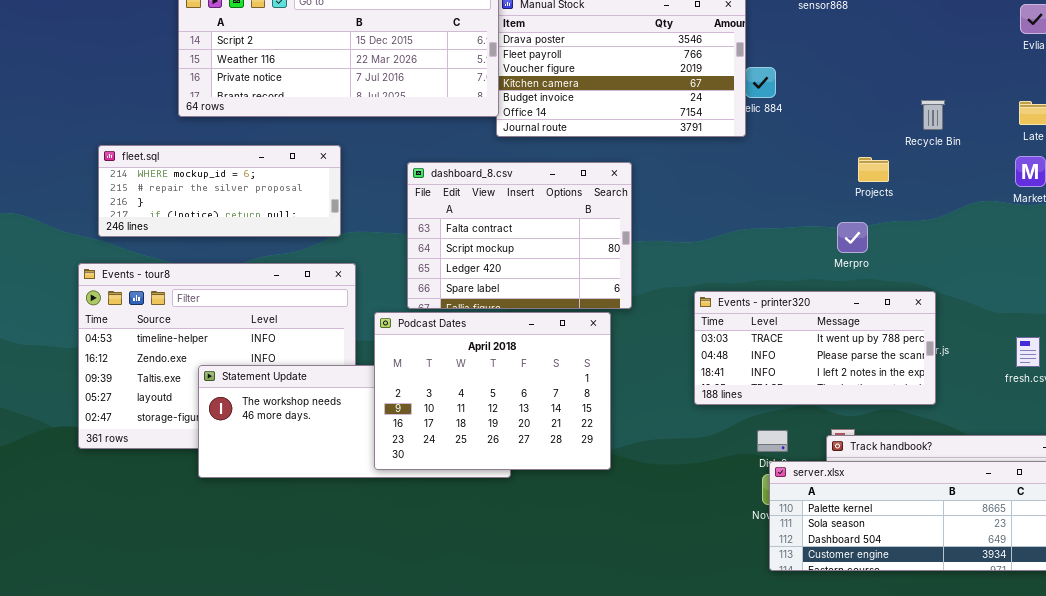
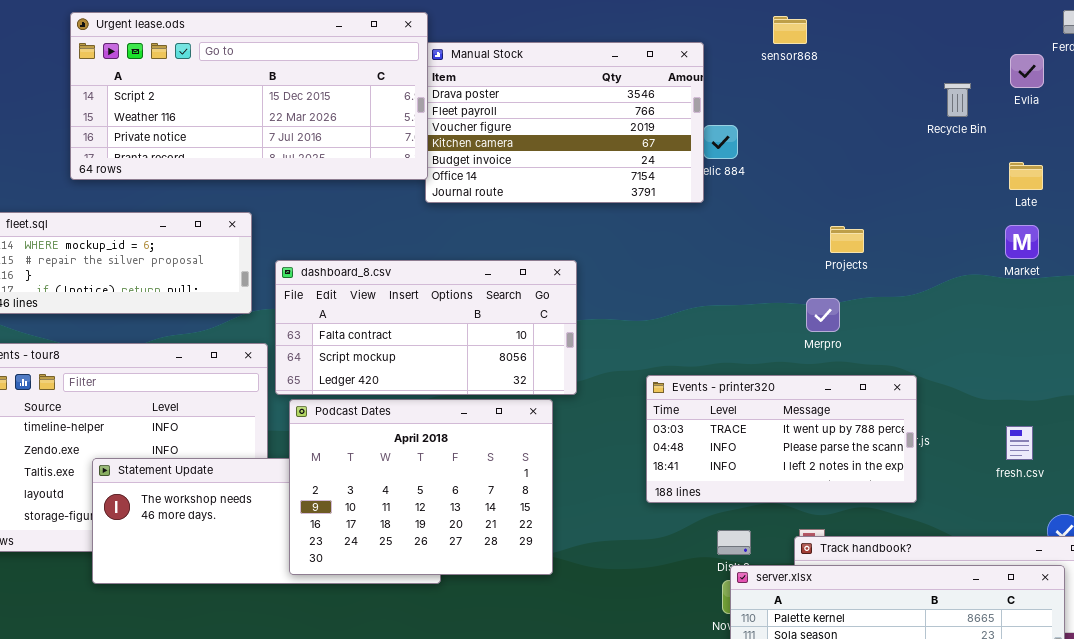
Recycle Bin: [921,100,945,130] -> [944,83,971,117], moved
dashboard_8.csv: [407,162,632,309] -> [275,260,577,395], resized

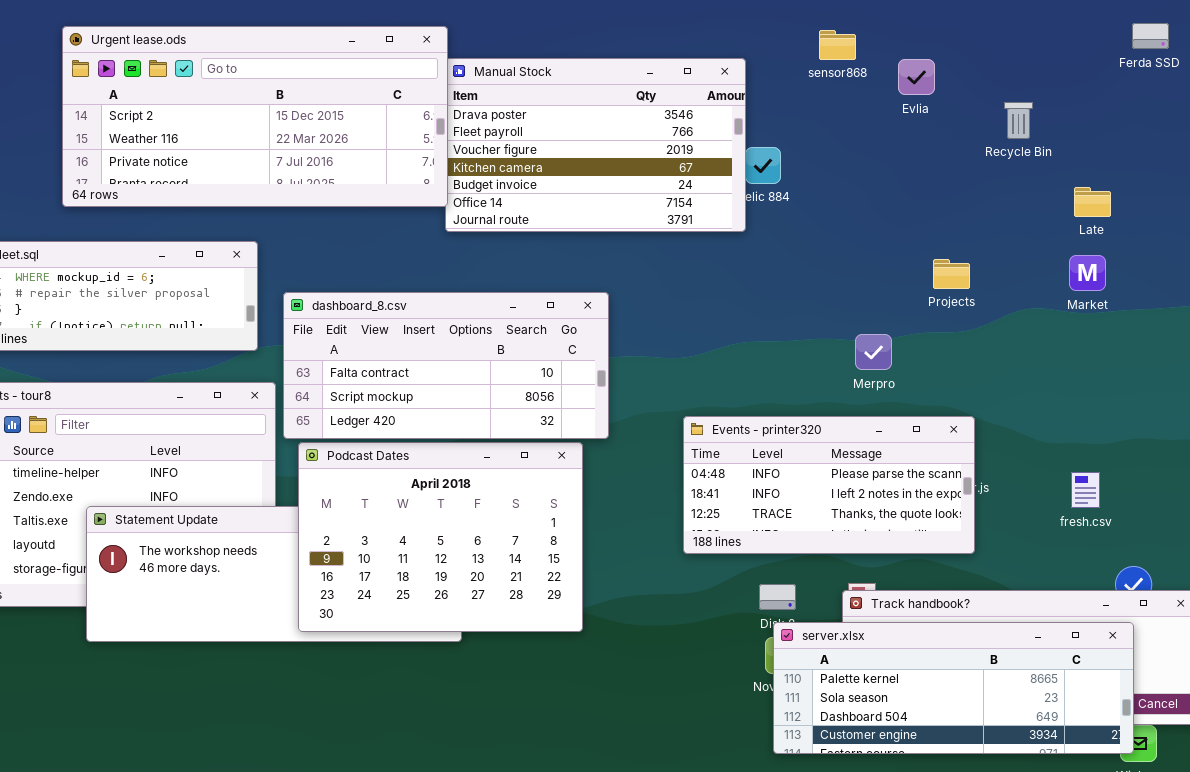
Evlia: [1010,54,1044,88] -> [898,59,935,95], moved
Projects: [830,226,864,253] -> [933,259,970,289], moved
Events - printer320: [646,375,917,503] -> [683,416,975,554], scrolled down 1 row

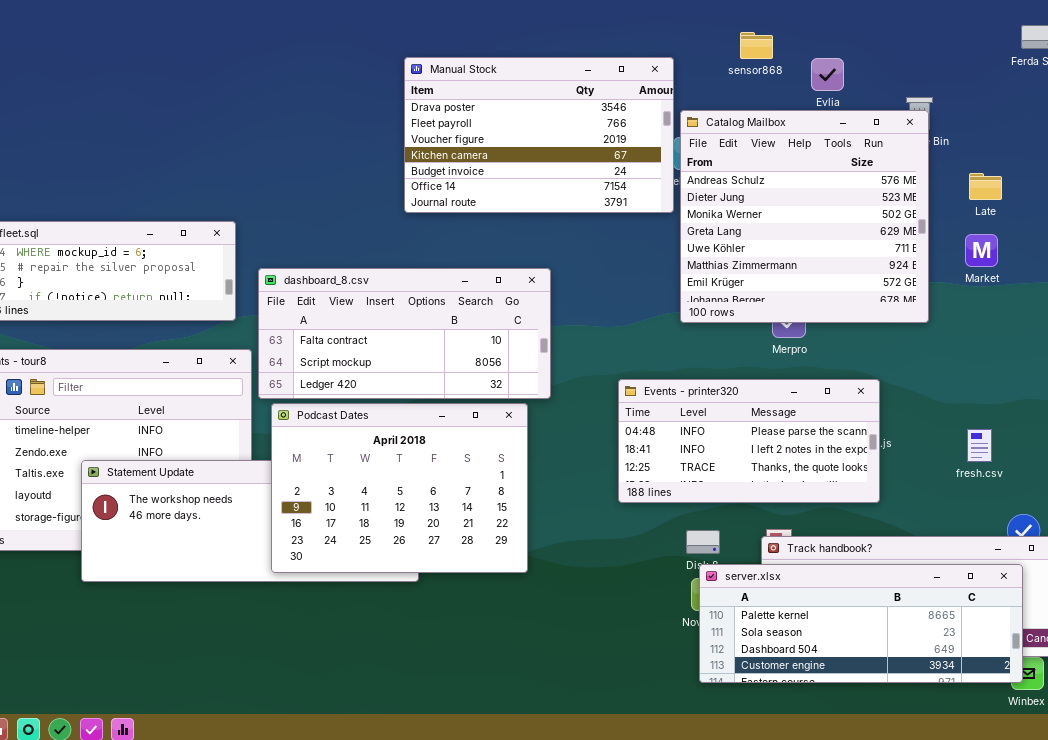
Urgent lease.ods: [62,26,448,207] -> none, closed
Catalog Mailbox: none -> [680,110,929,323], opened

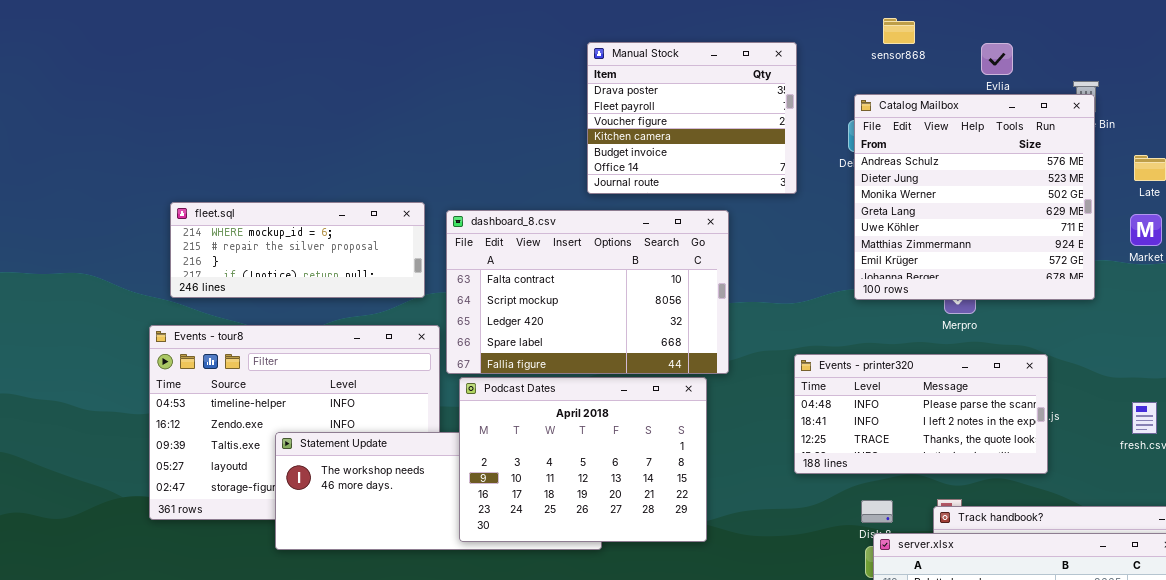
sensor868: [740,32,773,59] -> [883,18,915,44], moved
Manual Stock: [404,57,674,213] -> [587,42,797,194], resized
dashboard_8.csv: [258,268,551,399] -> [446,210,729,374], resized

